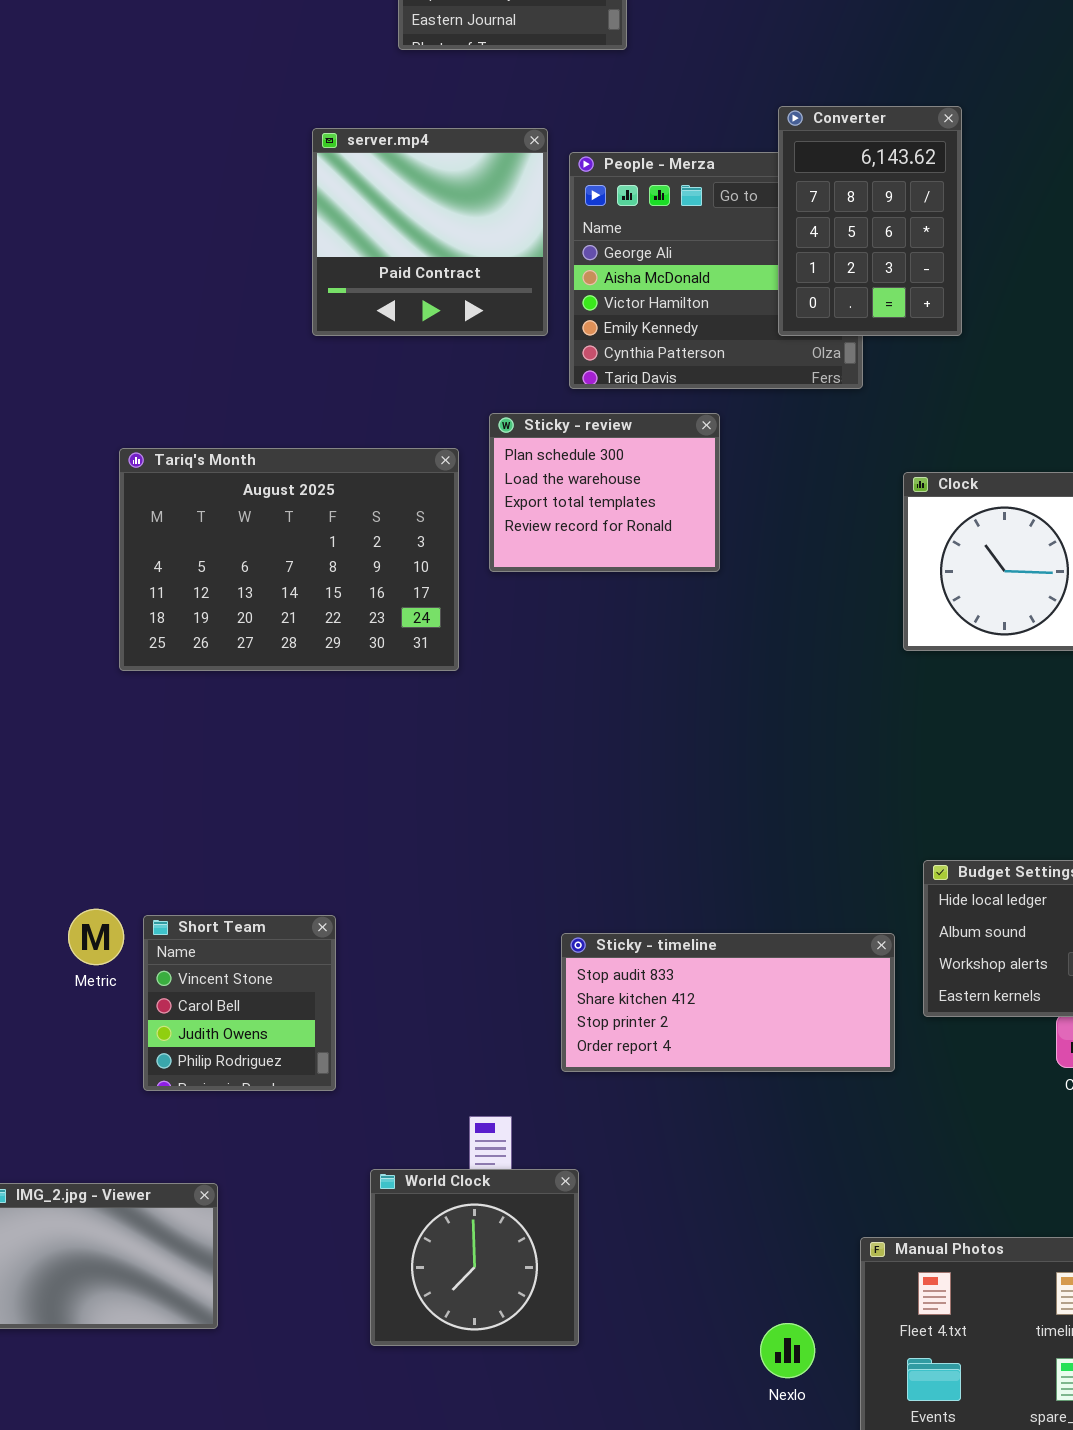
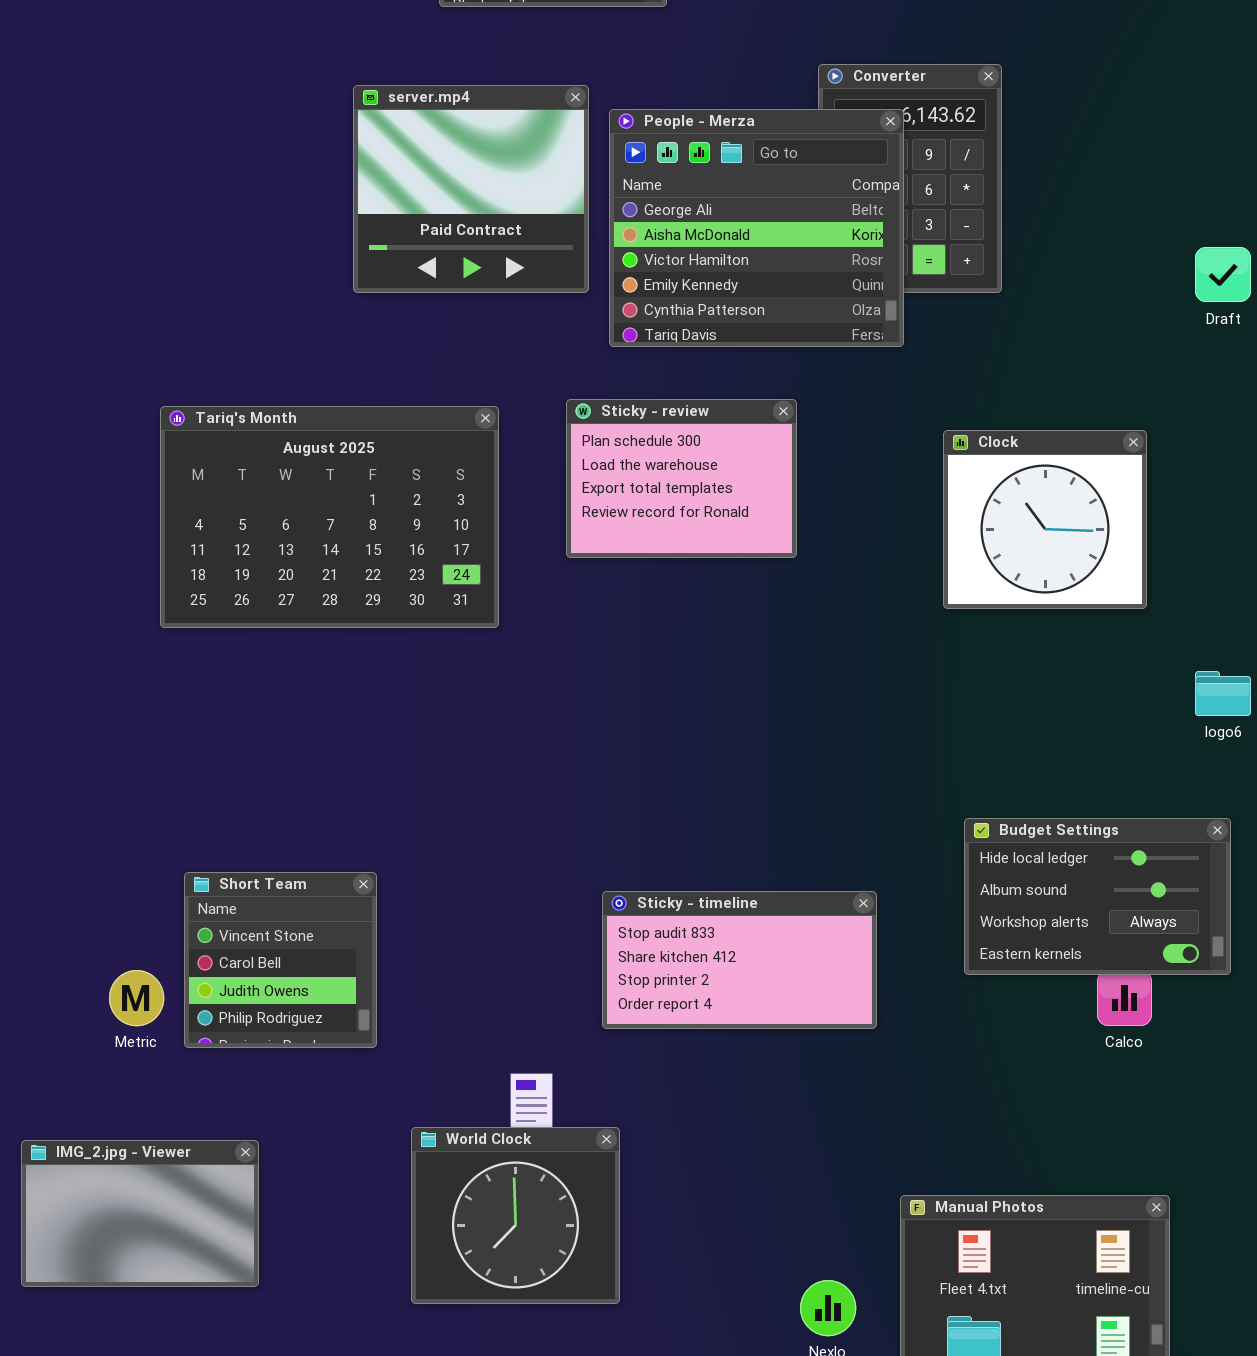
People - Merza: [569,152,863,389] -> [609,109,904,347], raised
Sticky - review: [489,413,720,572] -> [566,399,797,558], moved
Metric: [68,909,124,965] -> [109,970,164,1026], moved
Sticky - timeline: [561,933,895,1072] -> [602,891,877,1029], resized

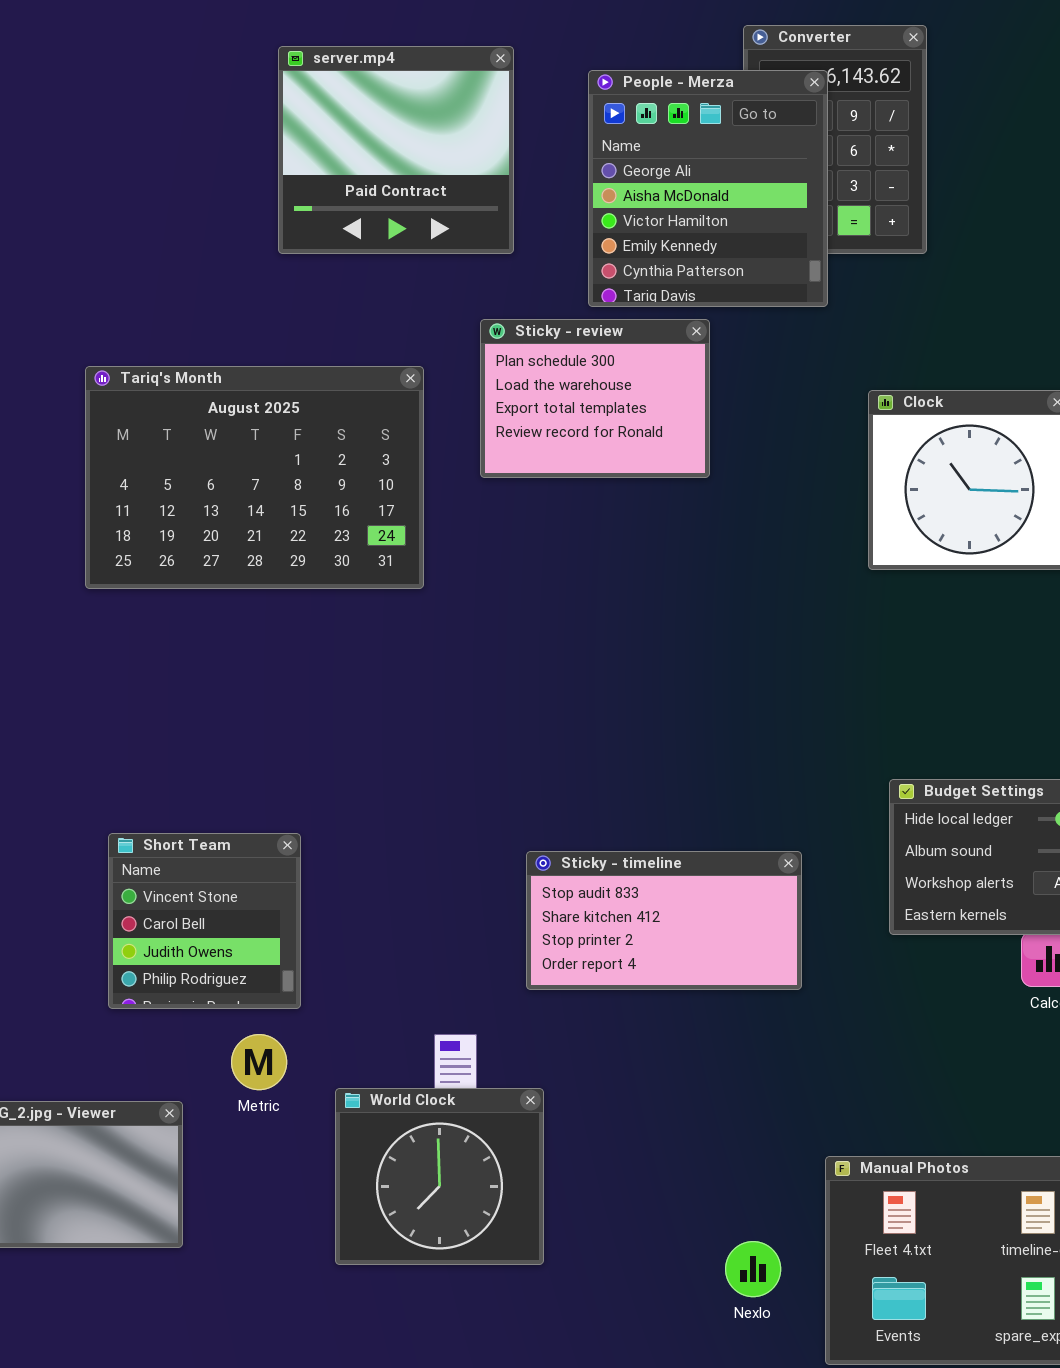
People - Merza: [609,109,904,347] -> [588,70,828,307], resized
Sticky - review: [566,399,797,558] -> [480,319,710,478], moved
Metric: [109,970,164,1026] -> [231,1034,287,1090], moved

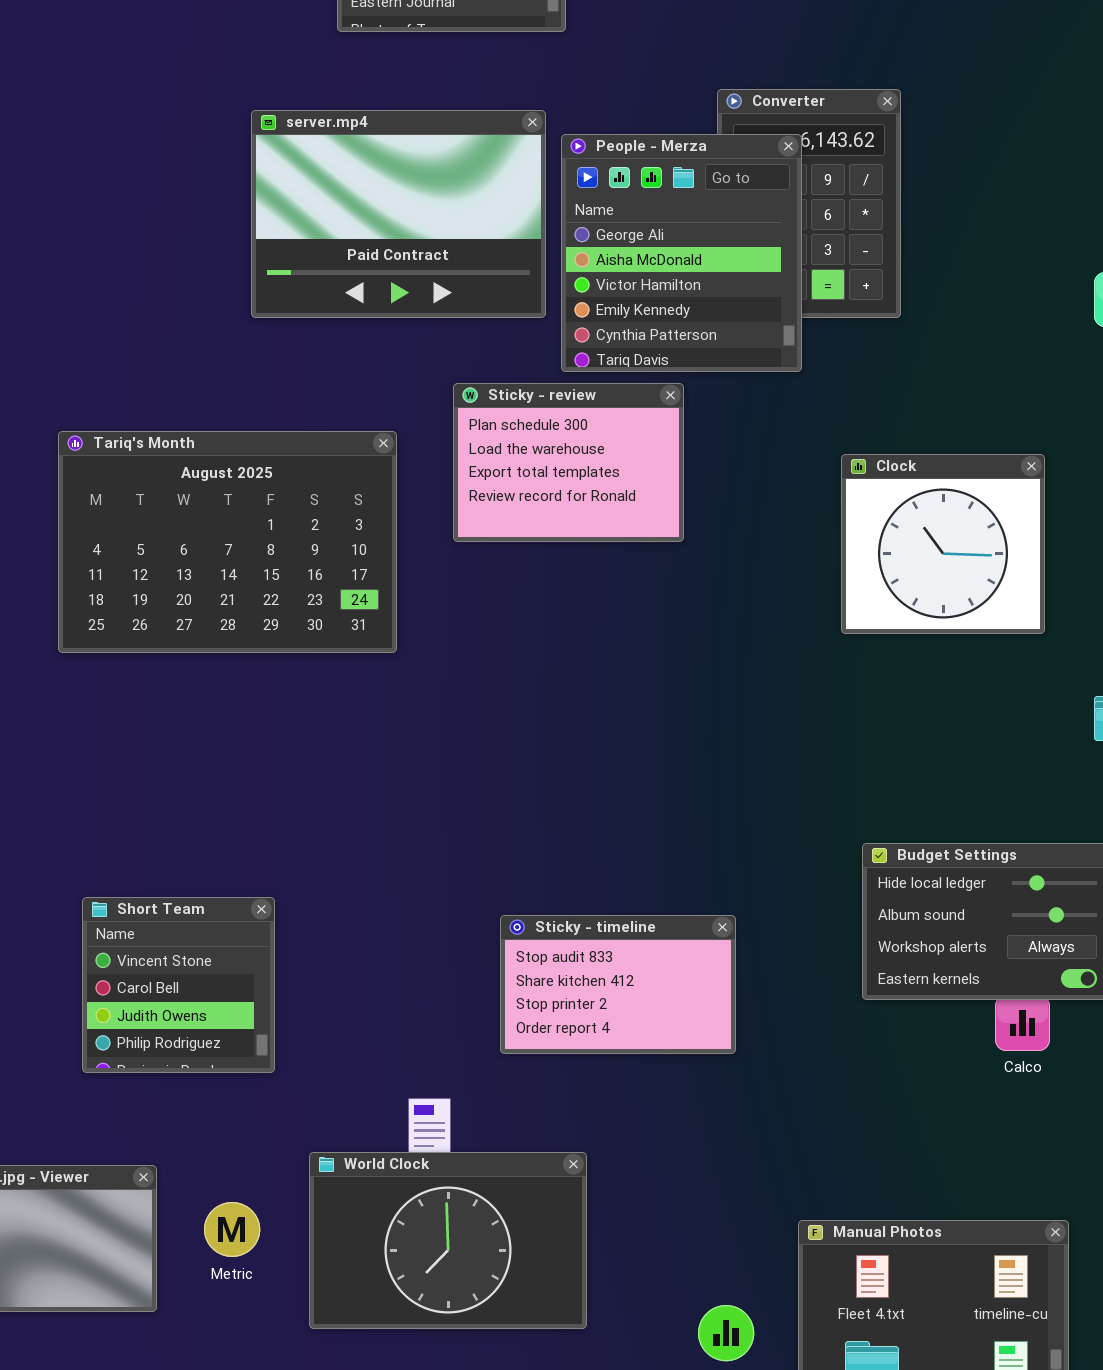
server.mp4: [278,46,514,254] -> [251,110,546,318], resized
Sticky - timeline: [526,851,802,990] -> [500,915,736,1054], resized
Metric: [231,1034,287,1090] -> [204,1202,260,1257], moved
World Clock: [335,1088,544,1265] -> [309,1152,587,1329], resized

